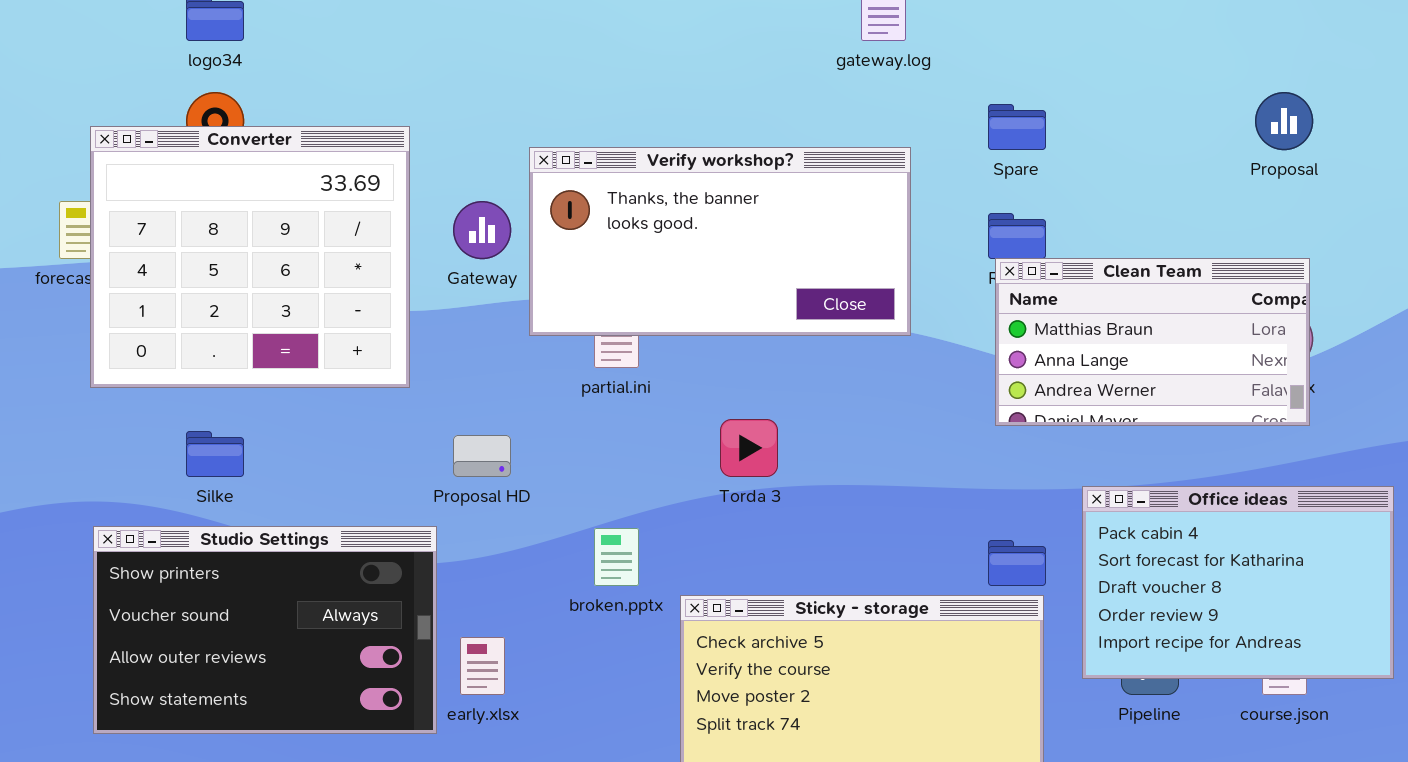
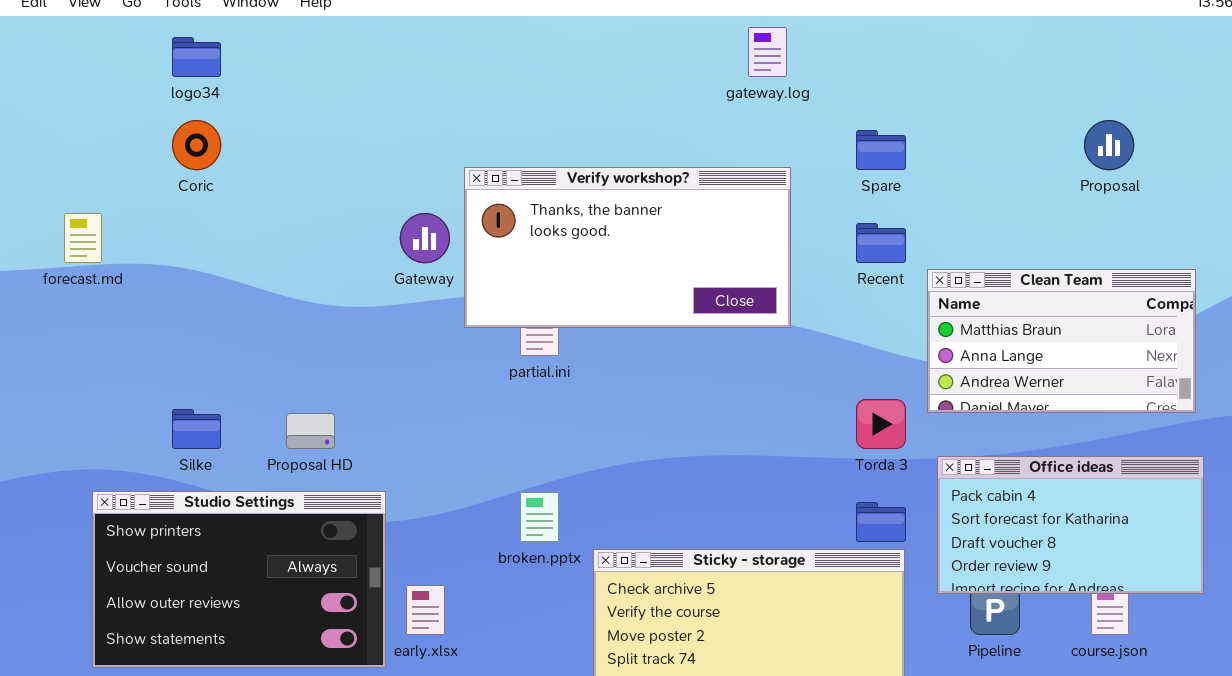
Converter: [90,126,410,388] -> none, closed
Clean Team: [995,258,1310,426] -> [927,269,1196,413], moved
Torda 3: [720,419,778,477] -> [856,399,906,449], moved
Proposal HD: [453,435,511,477] -> [286,413,335,449], moved
Office ideas: [1082,486,1394,679] -> [937,456,1204,594], resized

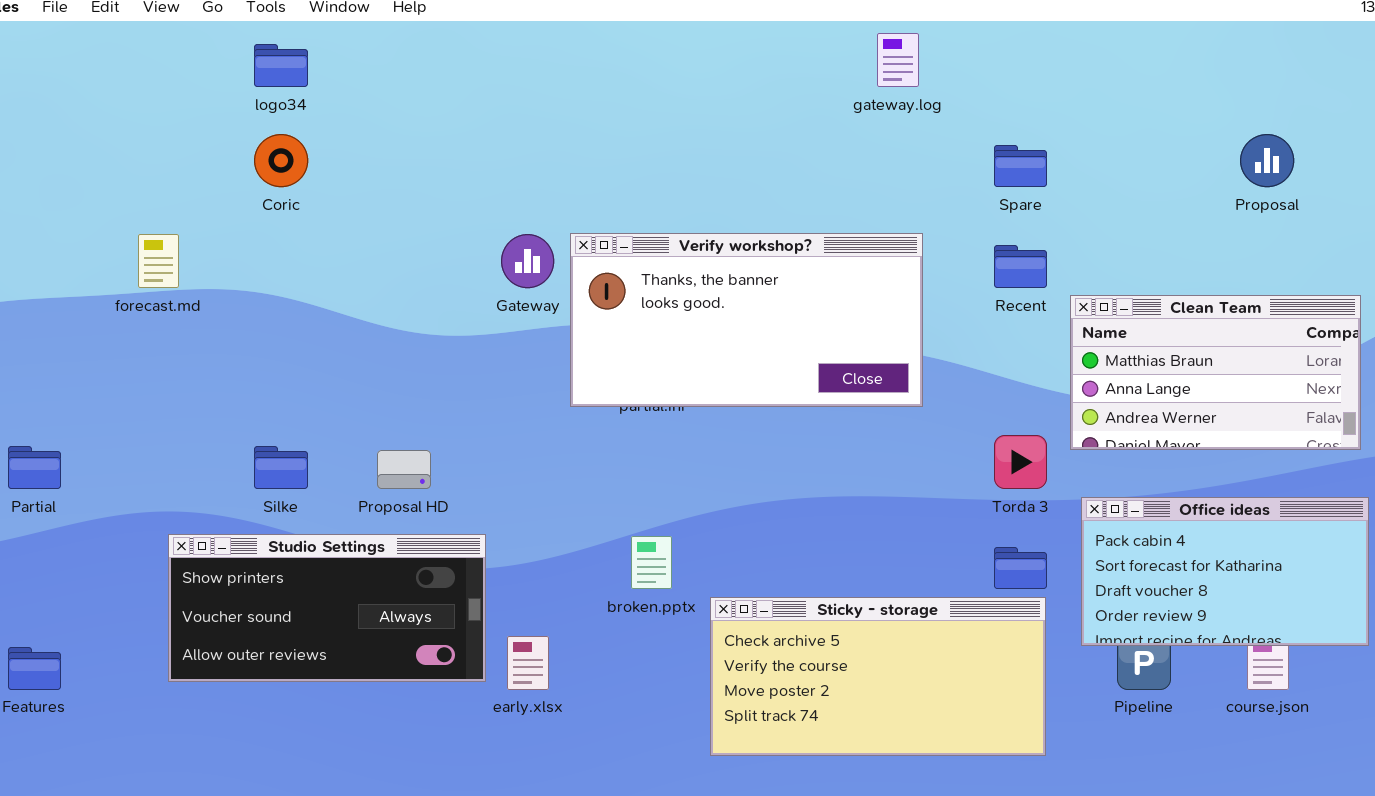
Verify workshop?: [464,167,791,328] -> [570,233,923,407], moved
Studio Settings: [92,491,386,668] -> [168,534,486,682], resized

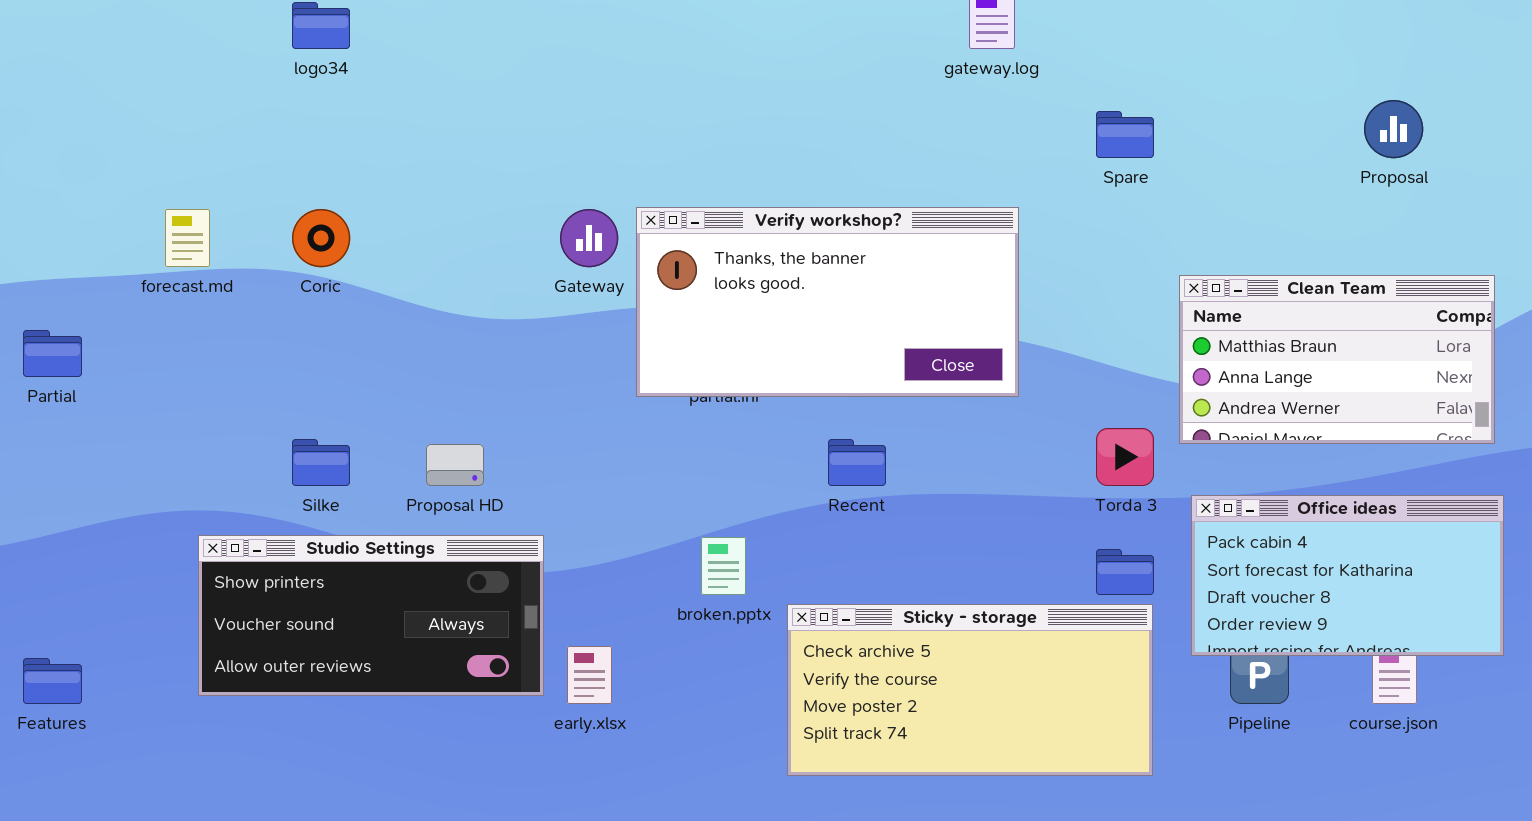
Coric: [254,134,308,187] -> [292,209,350,267], moved
Recent: [994,245,1047,288] -> [828,439,886,486], moved
Partial: [8,446,61,489] -> [23,330,82,377], moved

